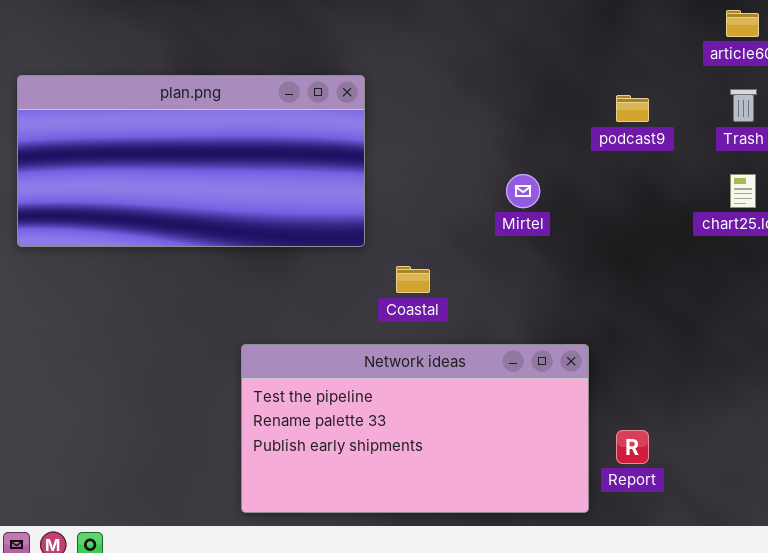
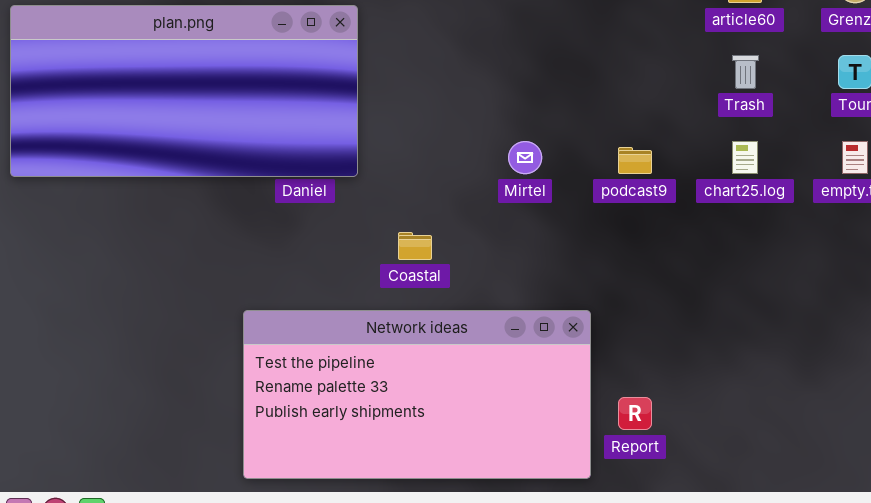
plan.png: [17,75,365,247] -> [10,5,358,177], moved
podcast9: [616,95,649,122] -> [618,147,652,174], moved

